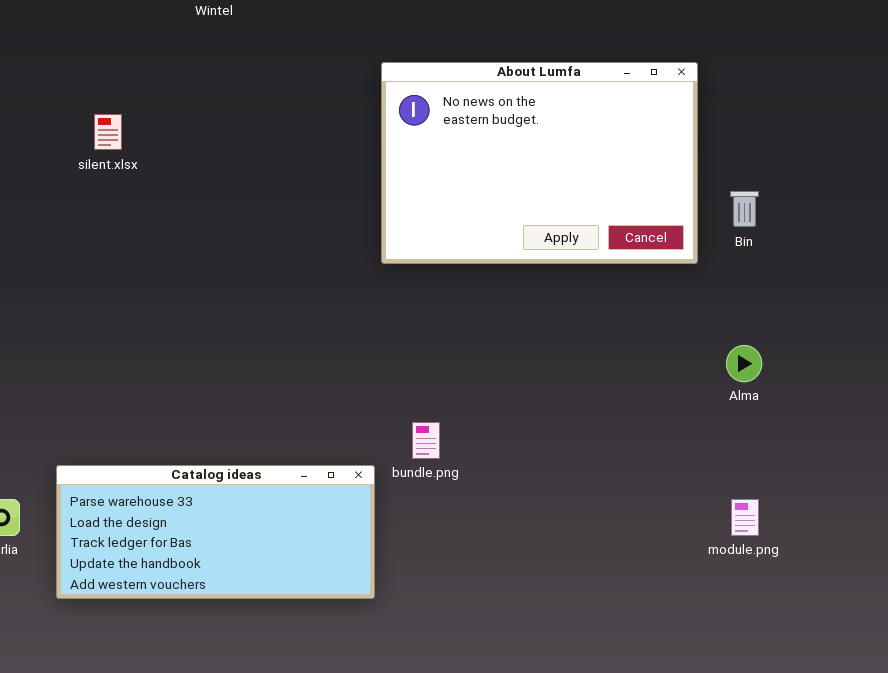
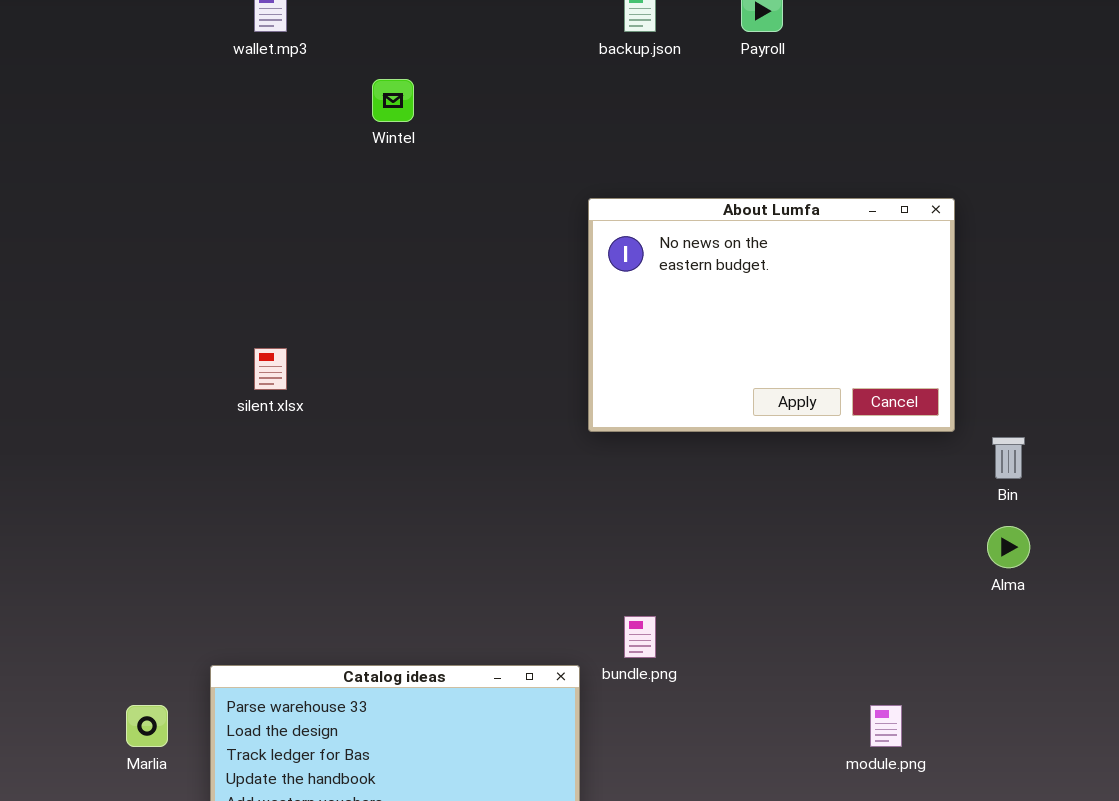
silent.xlsx: [94,114,122,150] -> [254,348,287,390], moved
Bin: [730,191,759,227] -> [992,437,1025,479], moved
module.png: [731,499,759,536] -> [870,705,902,747], moved

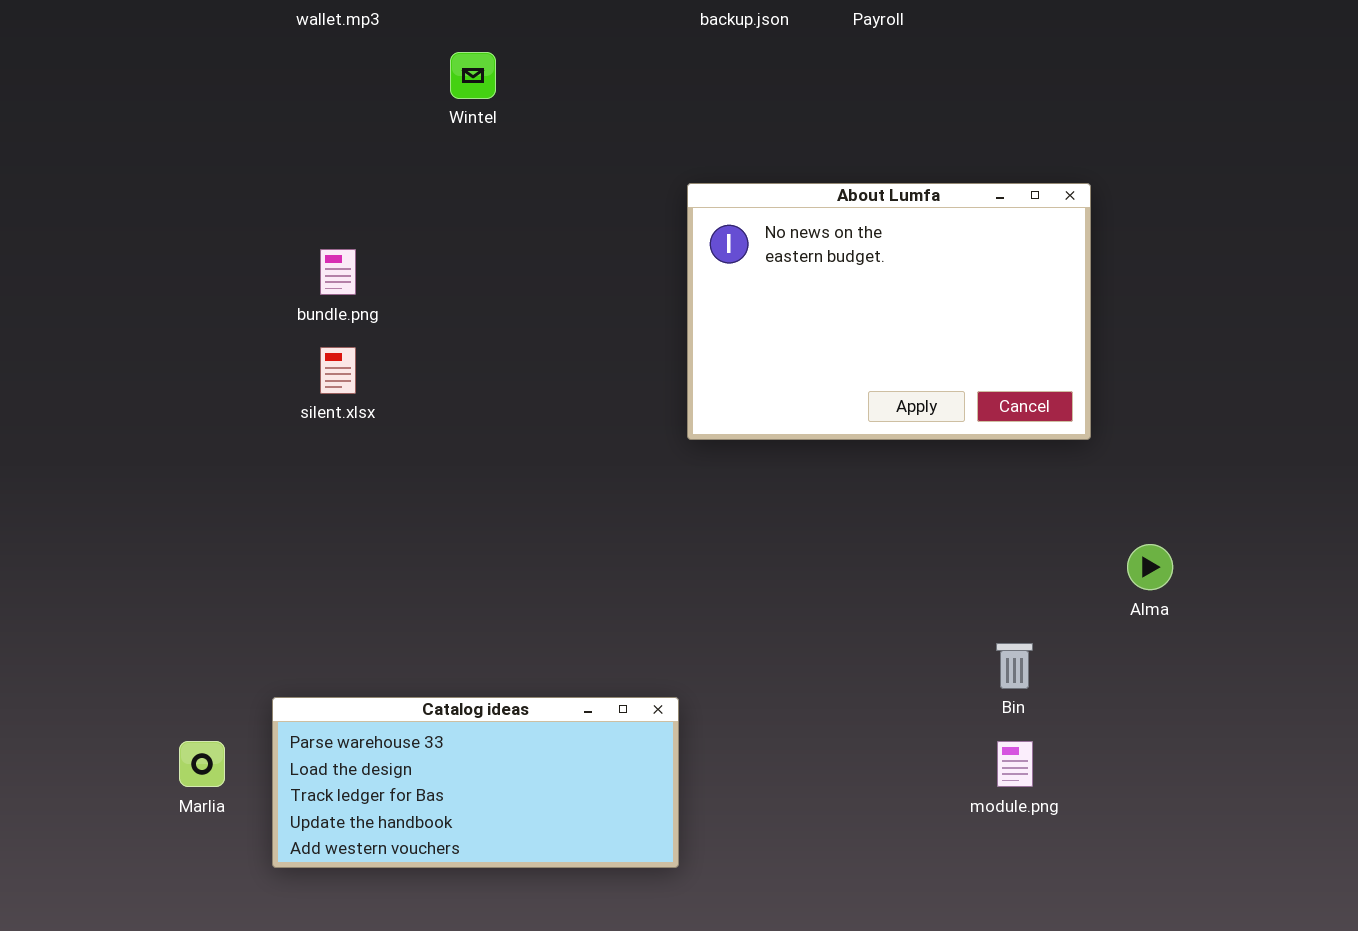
Bin: [992,437,1025,479] -> [996,643,1033,689], moved
bundle.png: [624,616,656,658] -> [320,249,356,295], moved

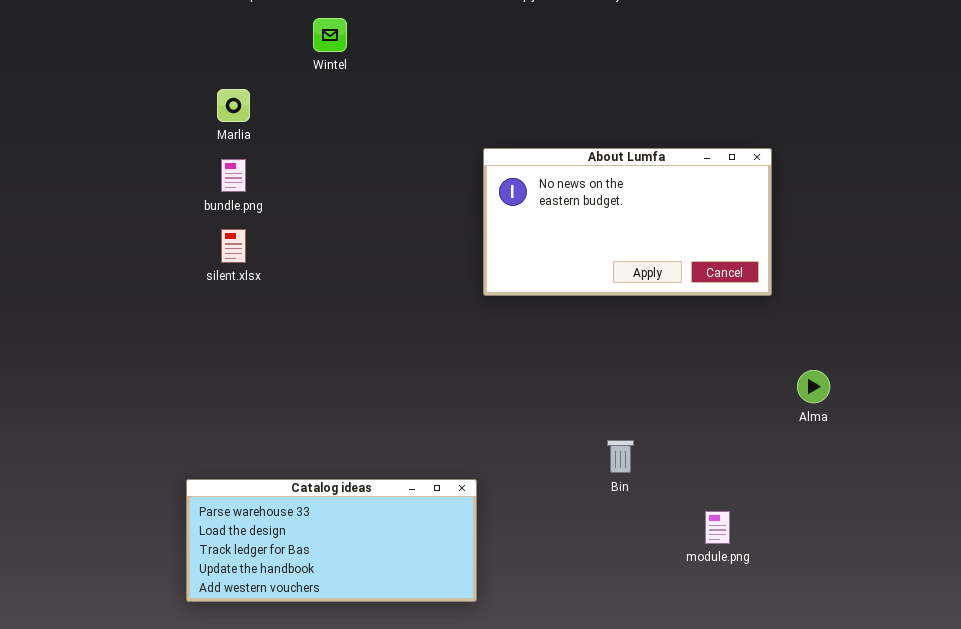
About Lumfa: [687,183,1091,440] -> [483,148,772,296], resized
Bin: [996,643,1033,689] -> [607,440,634,473], moved
Marlia: [179,741,225,787] -> [217,89,250,122], moved

